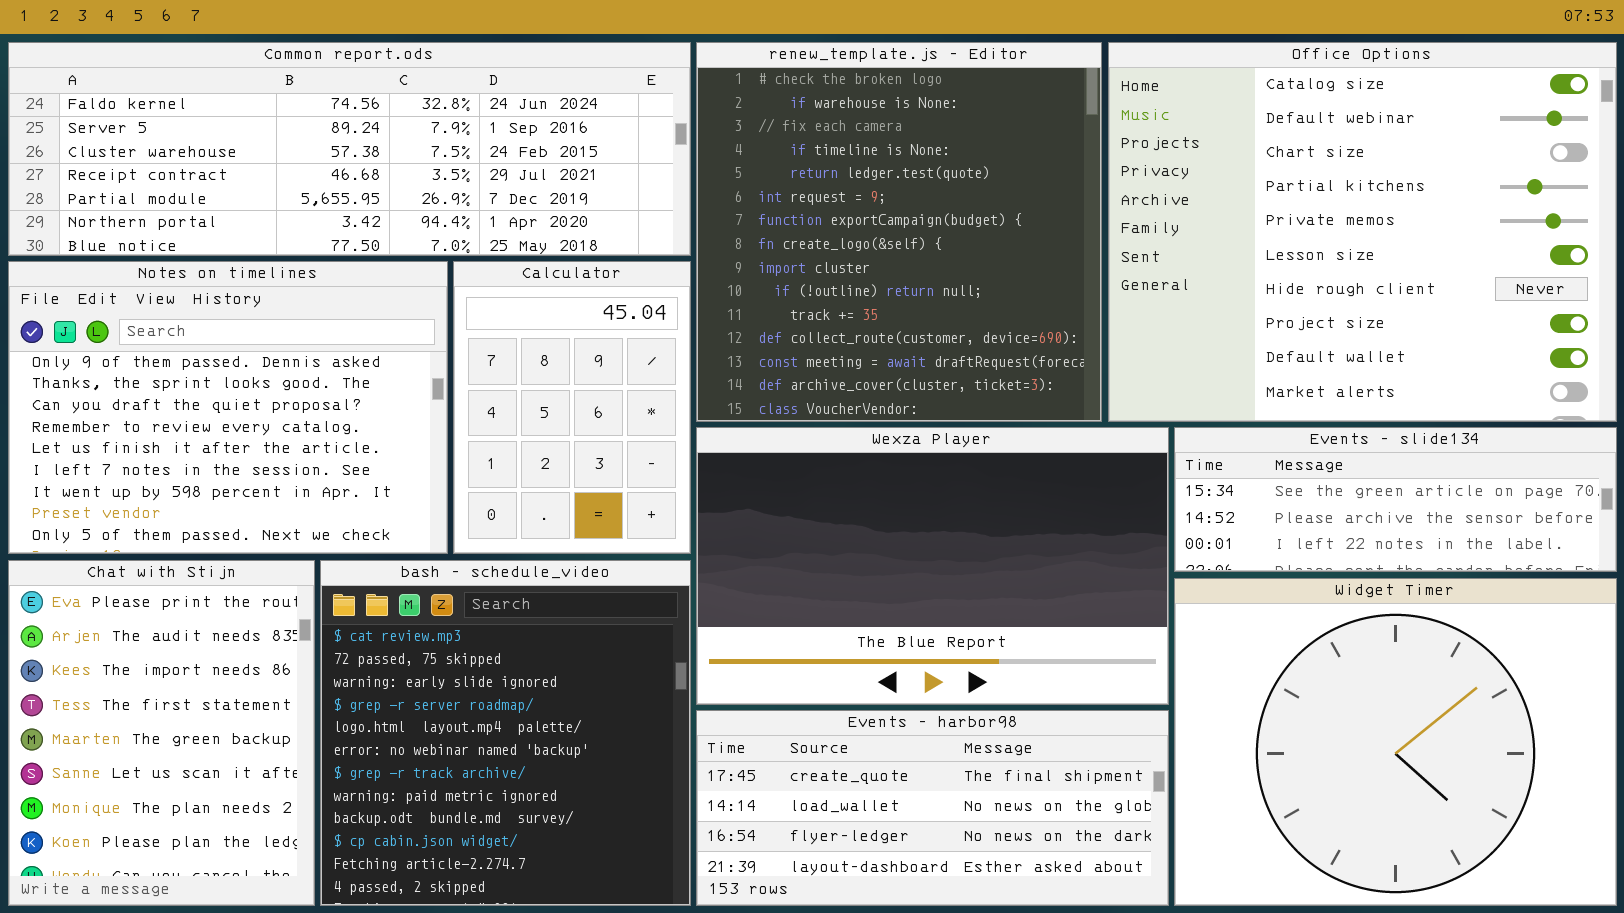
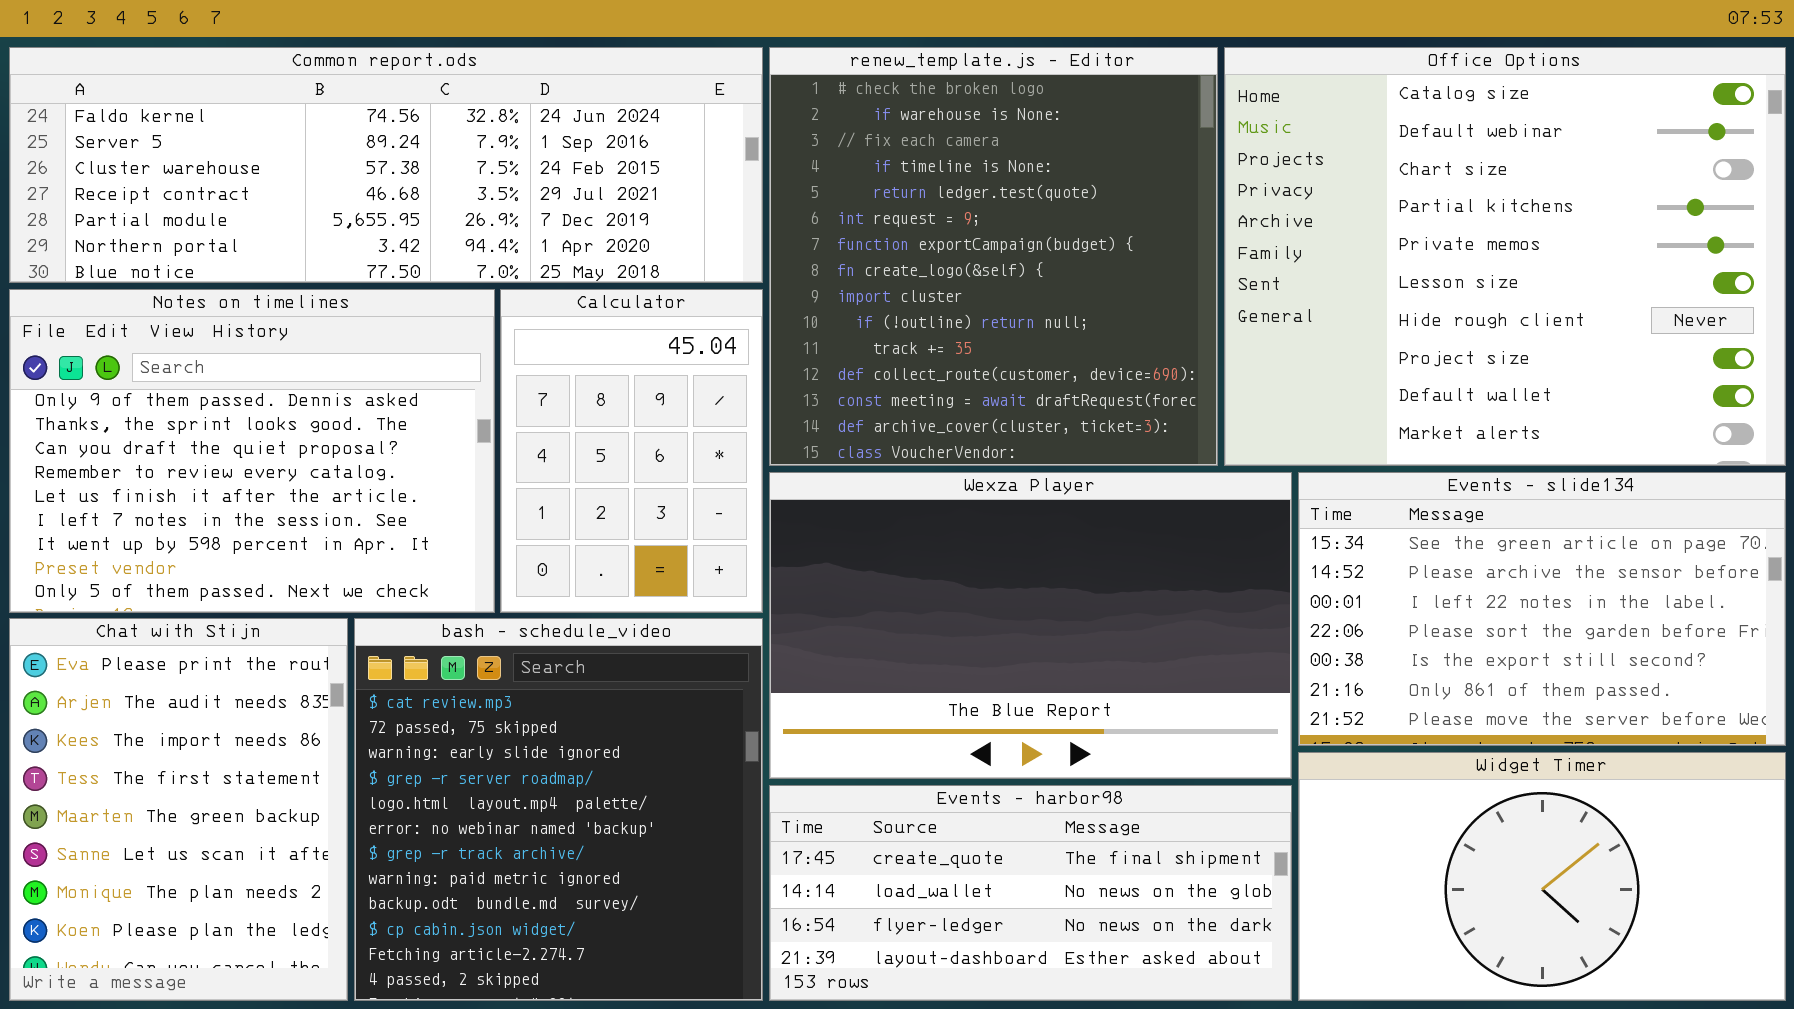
Events - slide134: [1174,427,1617,572] -> [1298,472,1786,746], resized
Widget Timer: [1174,578,1617,906] -> [1298,752,1786,1001], resized

